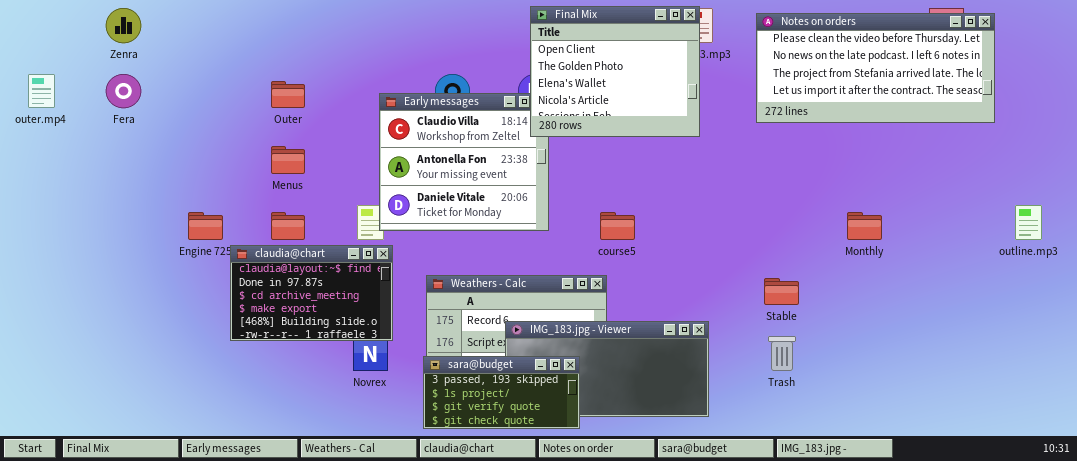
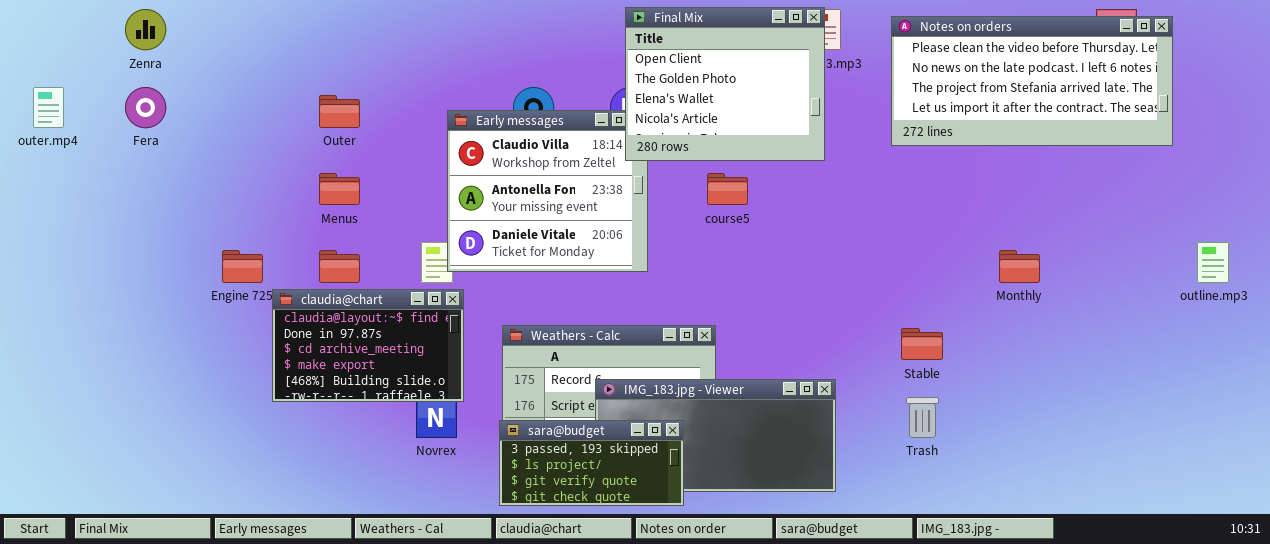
course5: [600,212,635,240] -> [707,173,748,205], moved

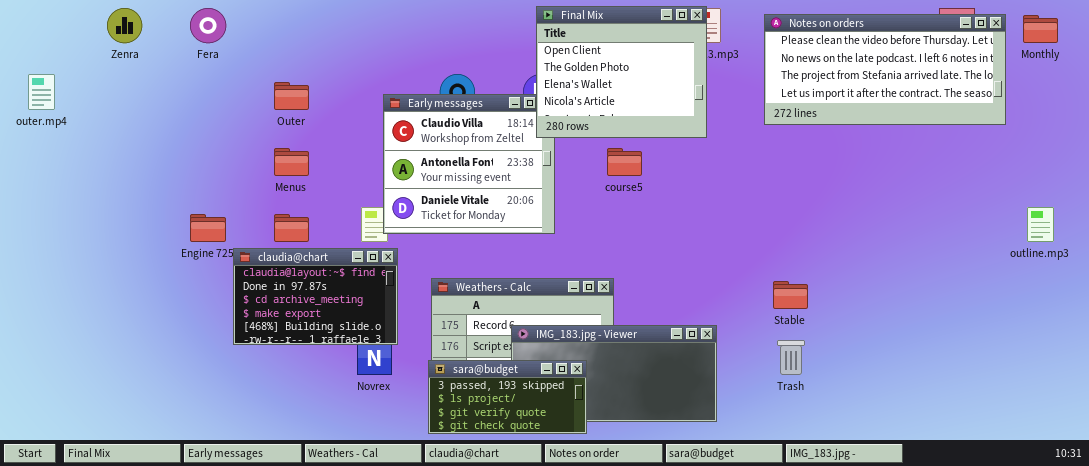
Fera: [125,87,166,128] -> [190,8,226,43], moved
Monthly: [999,250,1040,283] -> [1023,15,1058,43], moved

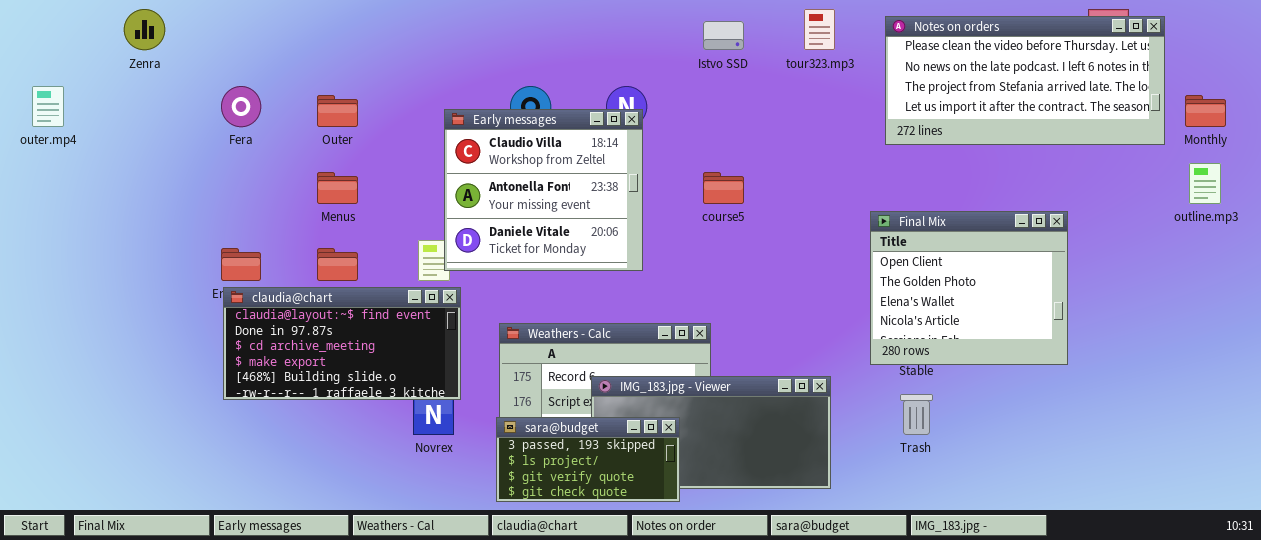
Final Mix: [536,6,707,138] -> [870,211,1068,365], moved
Fera: [190,8,226,43] -> [221,86,261,127], moved
Monthly: [1023,15,1058,43] -> [1185,95,1226,127], moved
outline.mp3: [1027,207,1054,242] -> [1189,163,1221,204], moved
claudia@chart: [233,248,398,345] -> [223,287,461,400], resized

